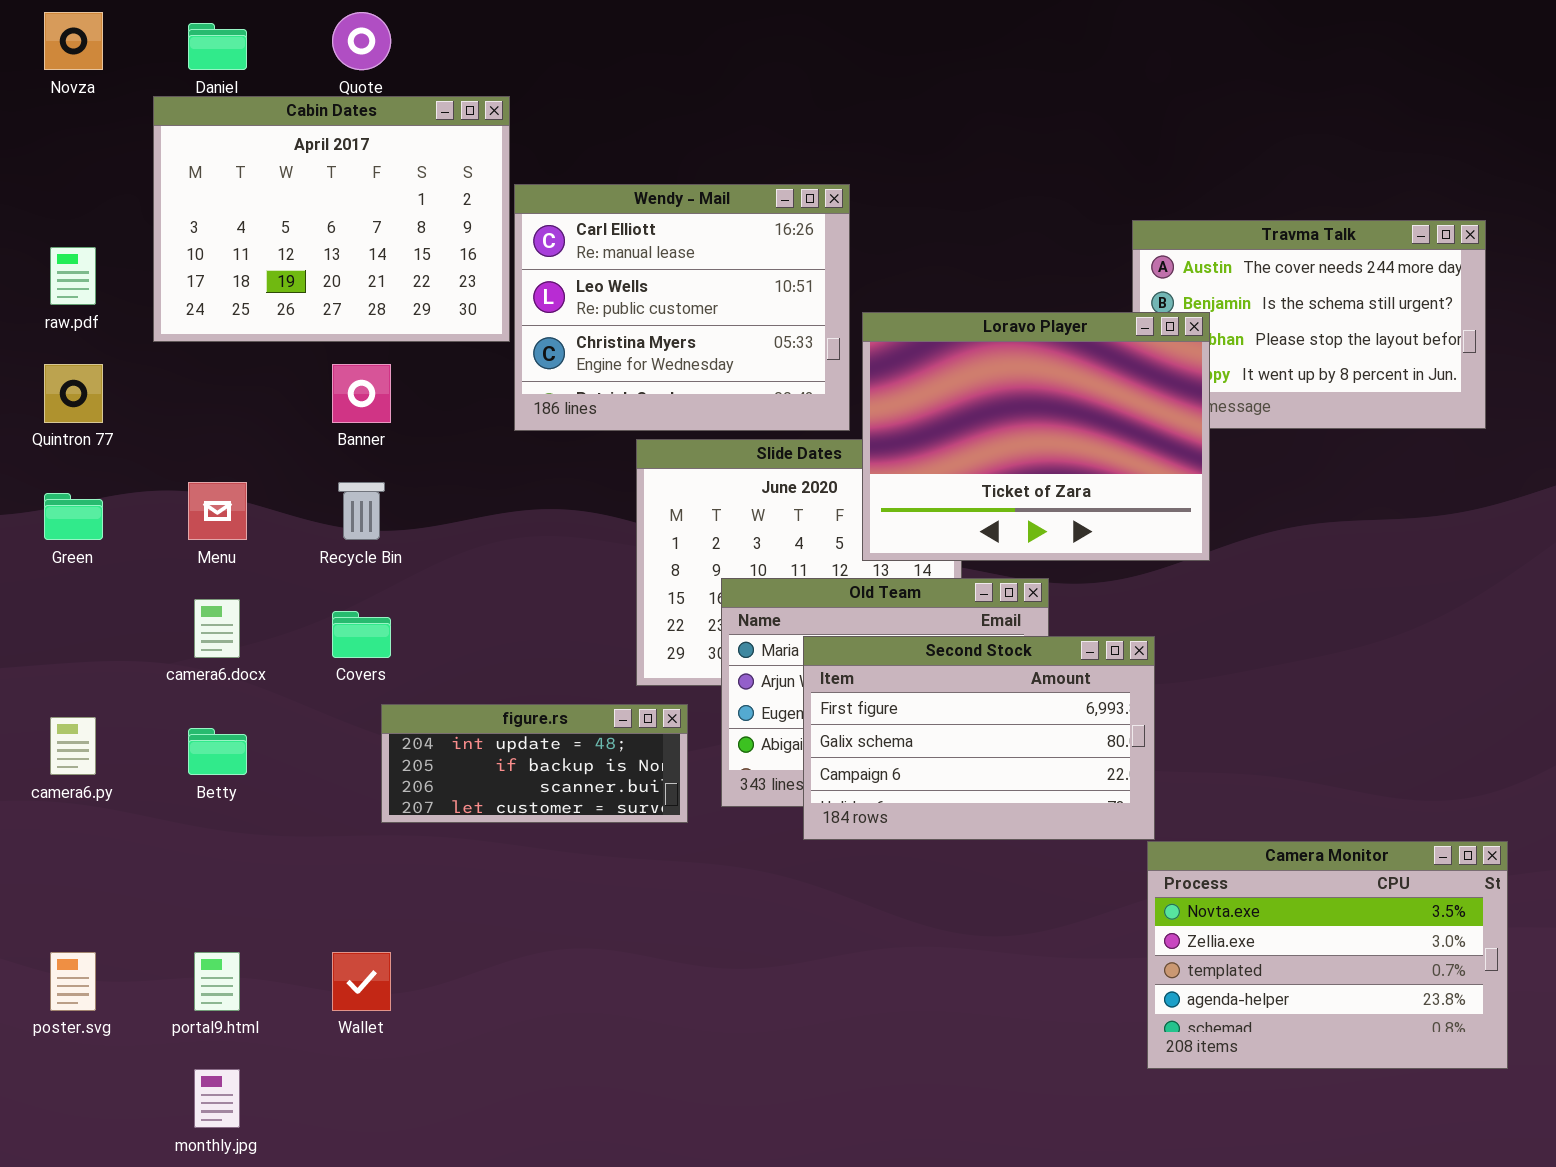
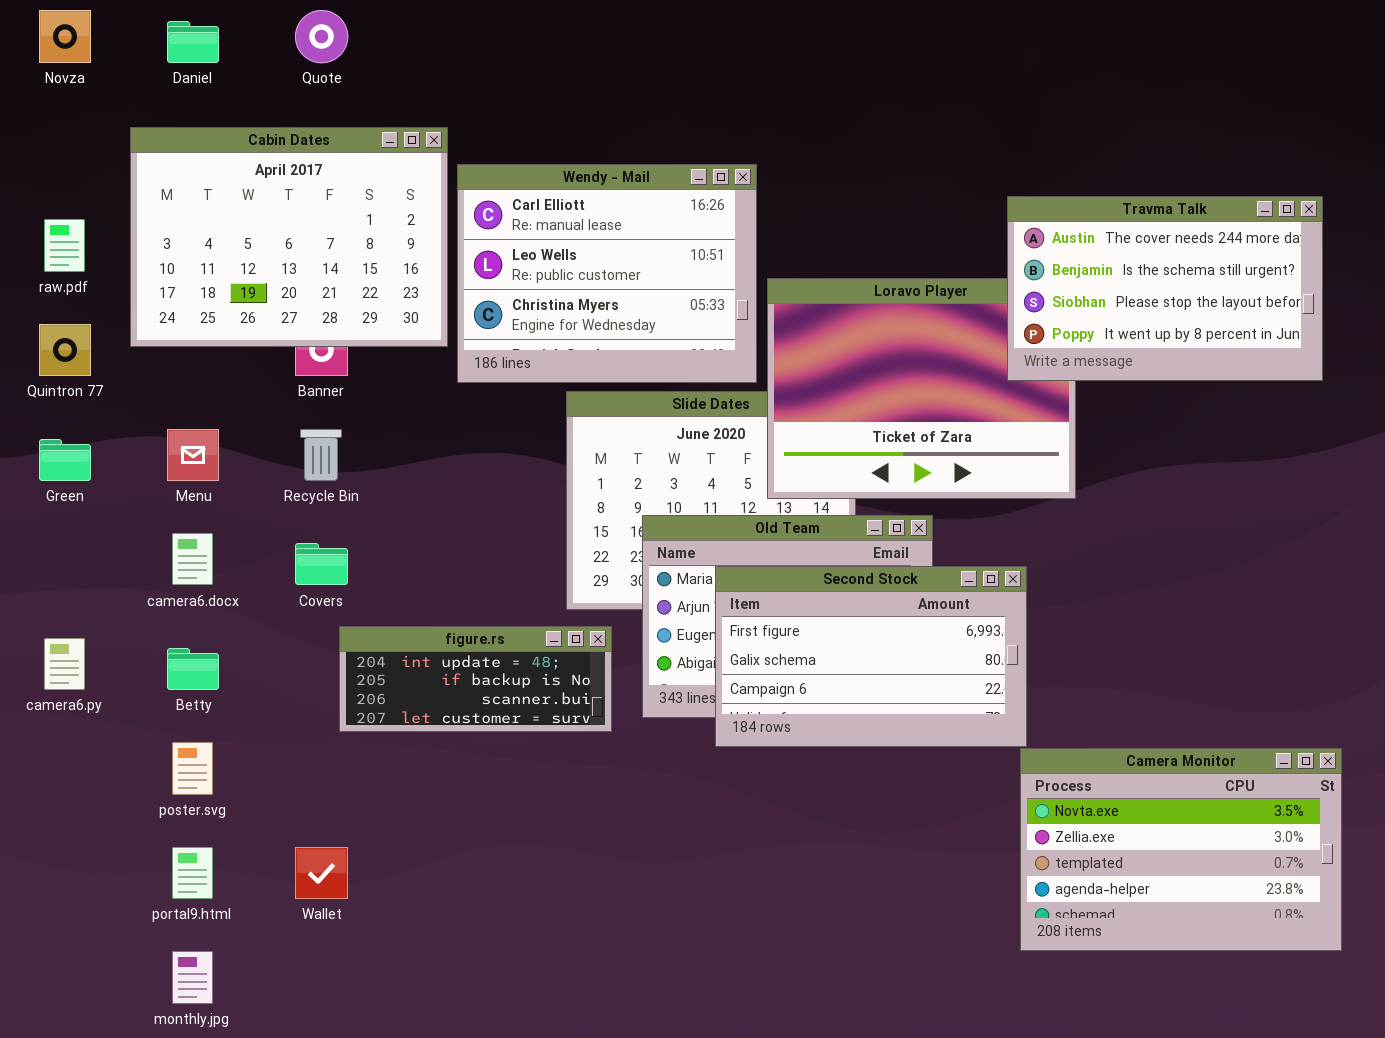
Cabin Dates: [153,96,510,342] -> [130,127,448,347], moved
Travma Talk: [1132,220,1486,429] -> [1007,196,1323,381], raised
poster.svg: [50,952,96,1011] -> [172,742,213,795], moved

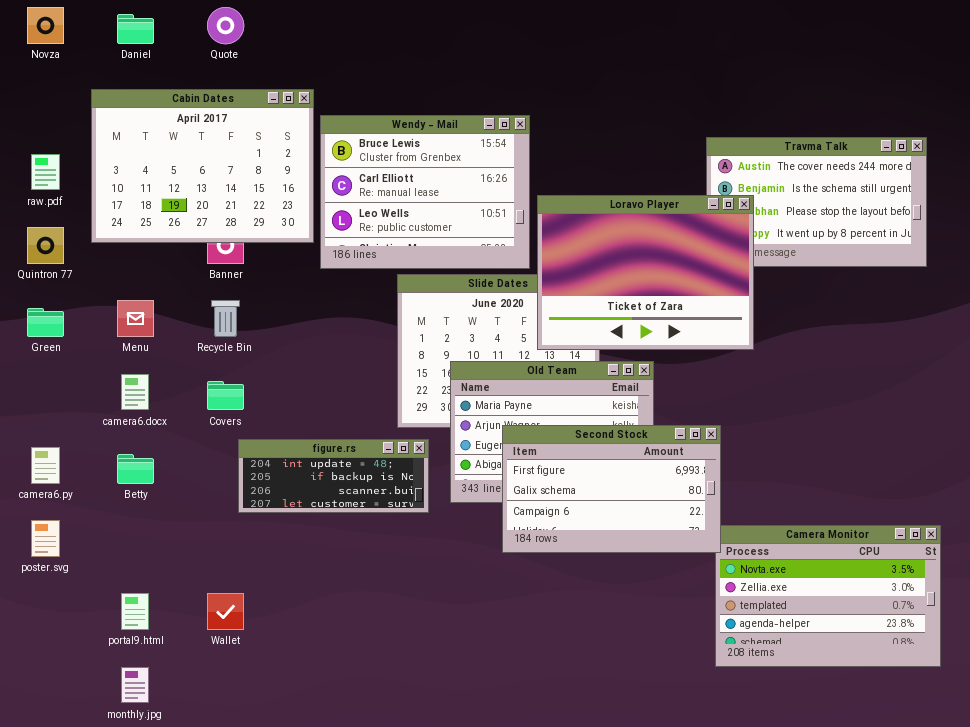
Wendy - Mail: [457,164,757,383] -> [320,115,530,269], scrolled up 1 row
Loravo Player: [767,278,1076,499] -> [537,195,754,350], raised
Second Stock: [715,566,1027,747] -> [502,425,721,553], moved
poster.svg: [172,742,213,795] -> [31,520,60,557], moved

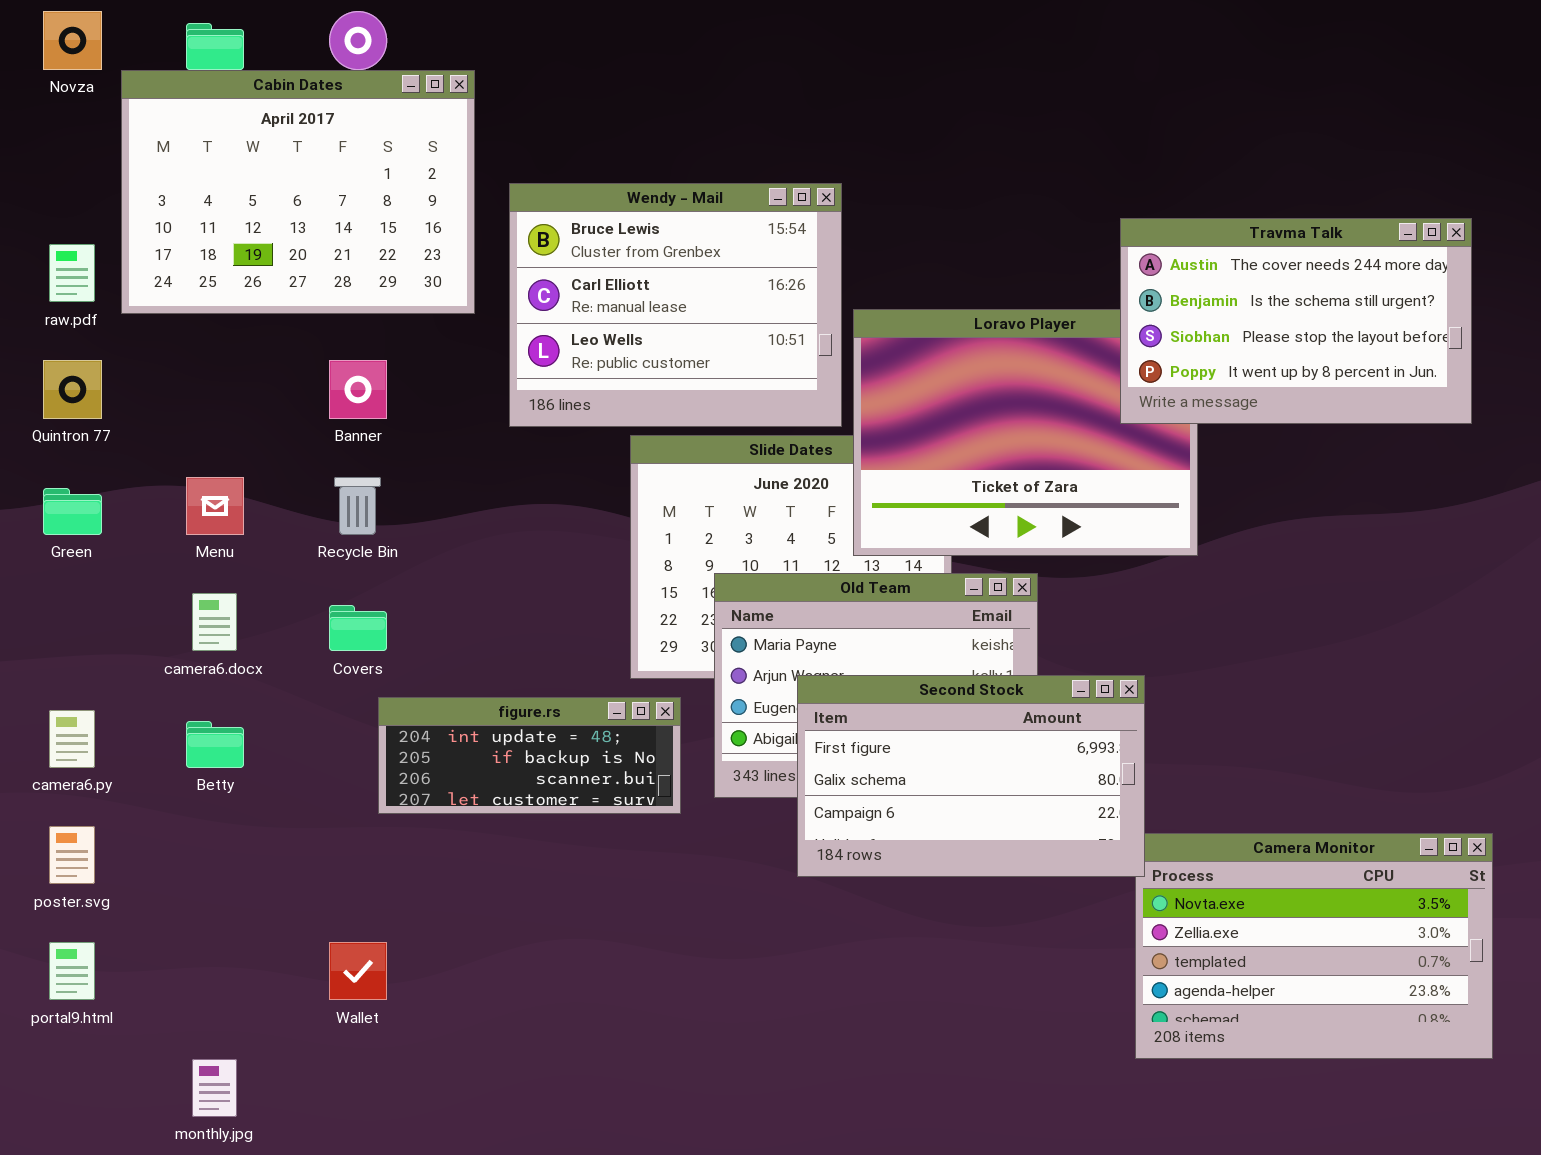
Cabin Dates: [91,89,314,243] -> [121,70,475,314], moved
Travma Talk: [706,137,927,267] -> [1120,218,1472,424], raised
portal9.html: [121,593,149,630] -> [49,942,95,1000], moved

